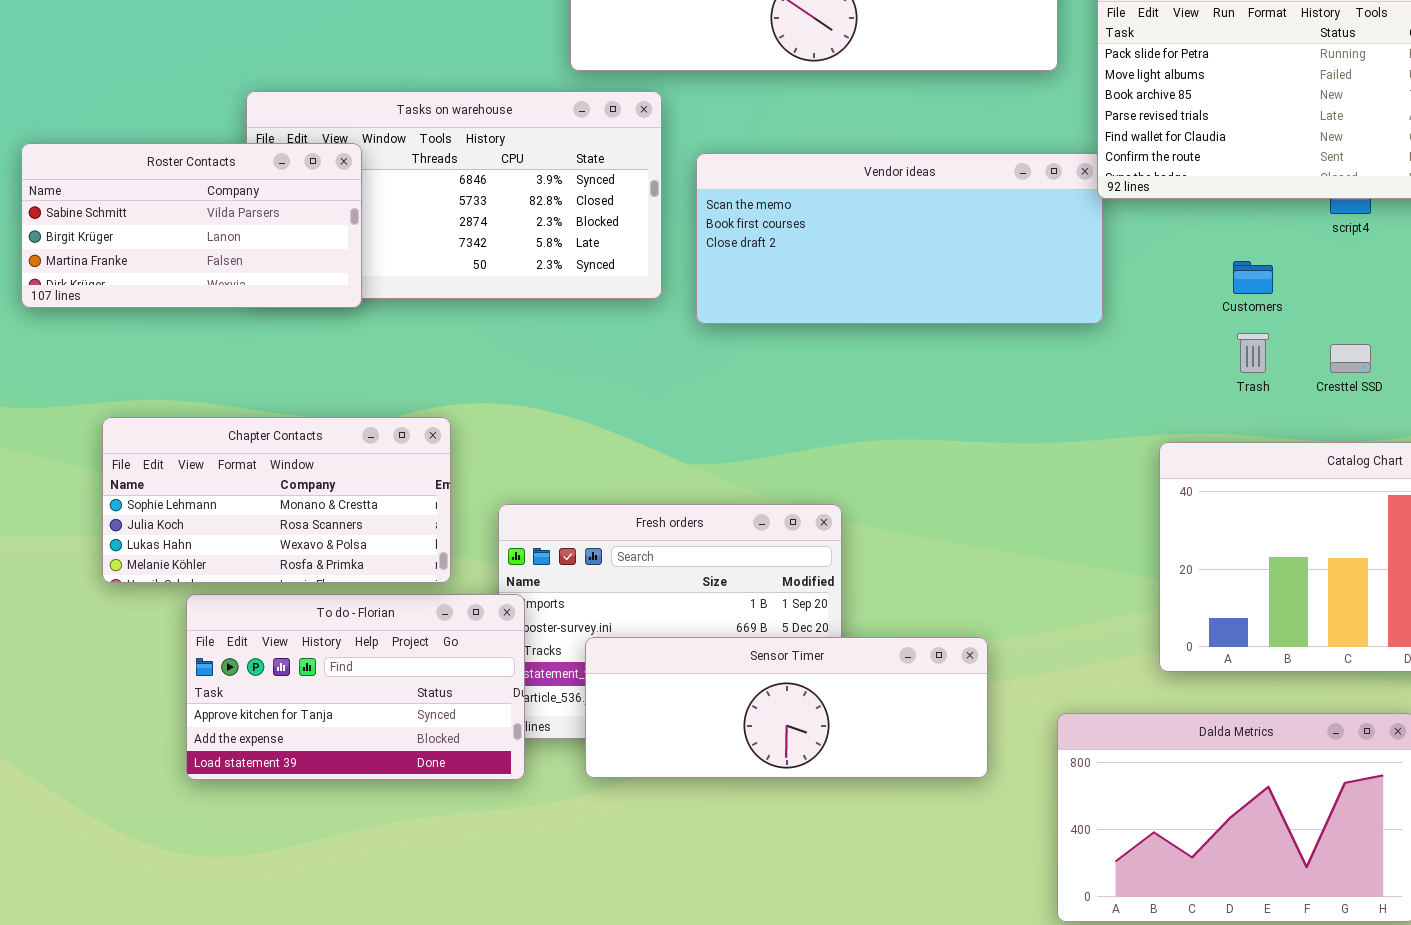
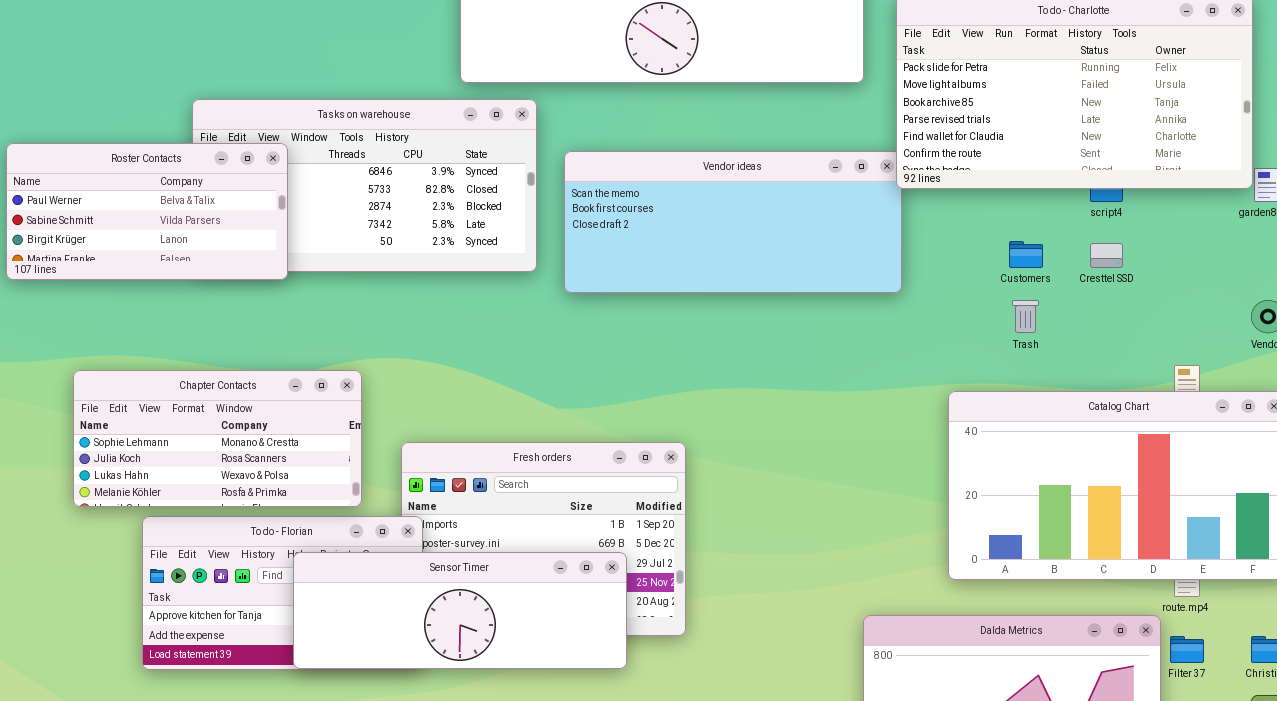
Roster Contacts: [21,143,362,308] -> [6,143,288,280], scrolled up 1 row
Cresttel SSD: [1330,344,1371,373] -> [1090,243,1123,268], moved
Sensor Timer: [585,637,988,778] -> [293,552,627,669], moved

